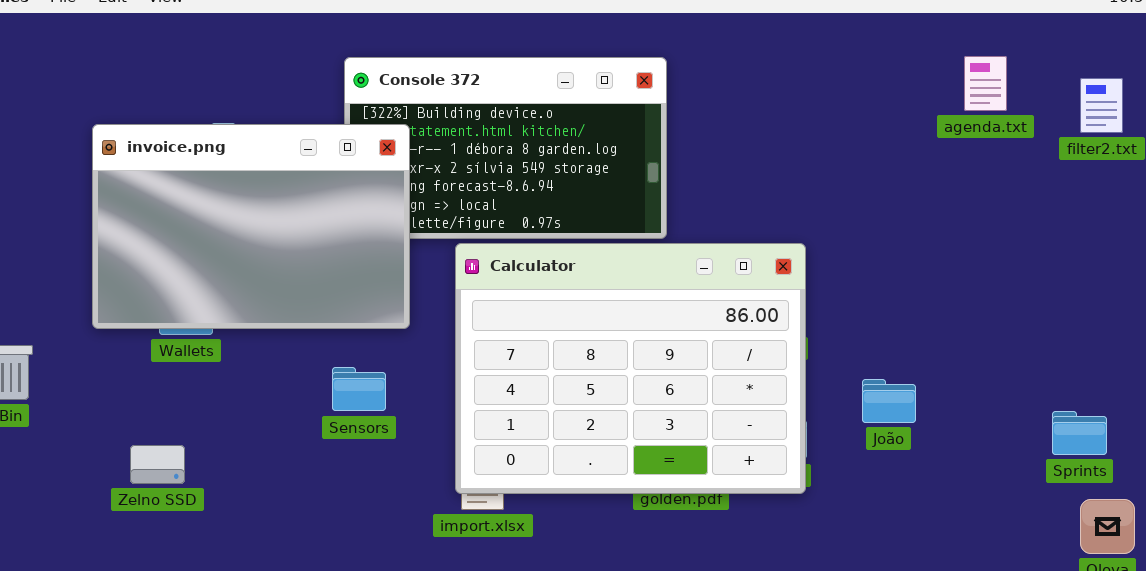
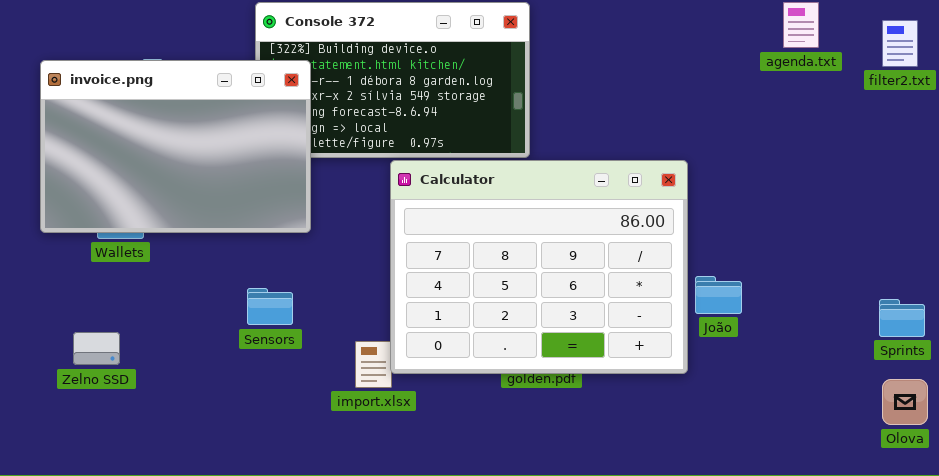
Calculator: [455,243,806,494] -> [390,160,688,374], moved
Sensors: [332,367,386,411] -> [247,288,293,325], moved
Sprints: [1052,411,1107,455] -> [879,299,925,337], moved

